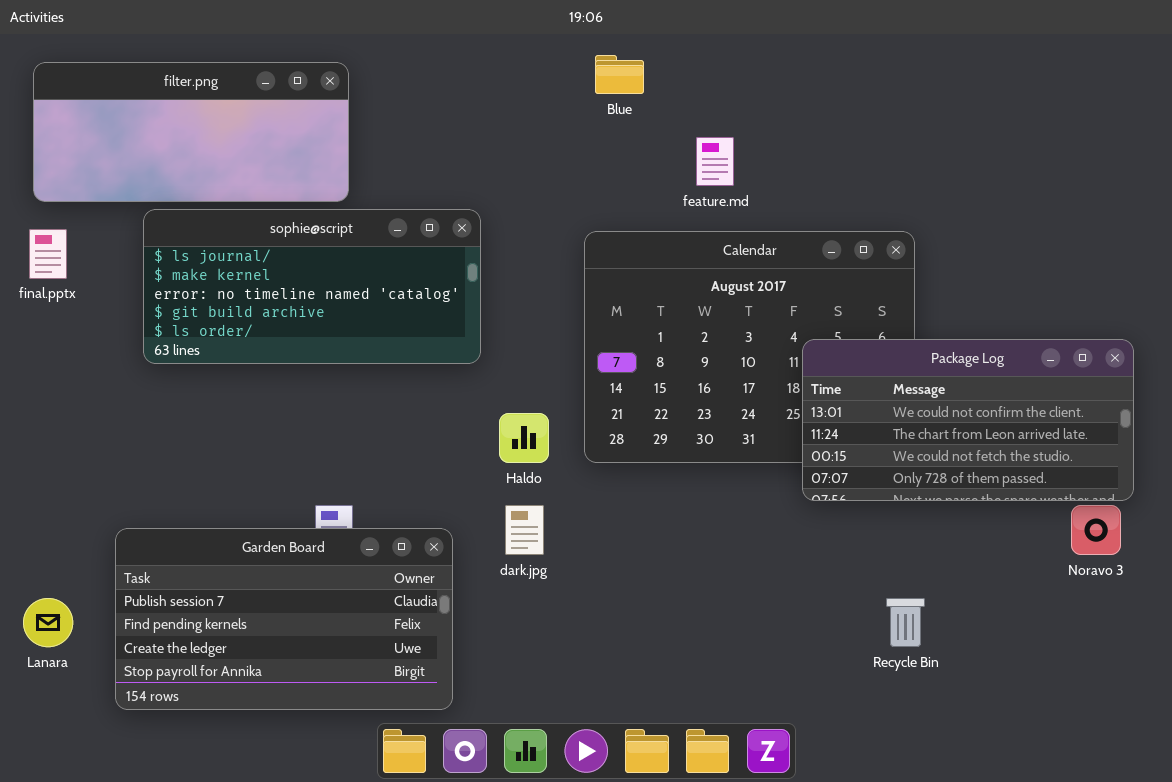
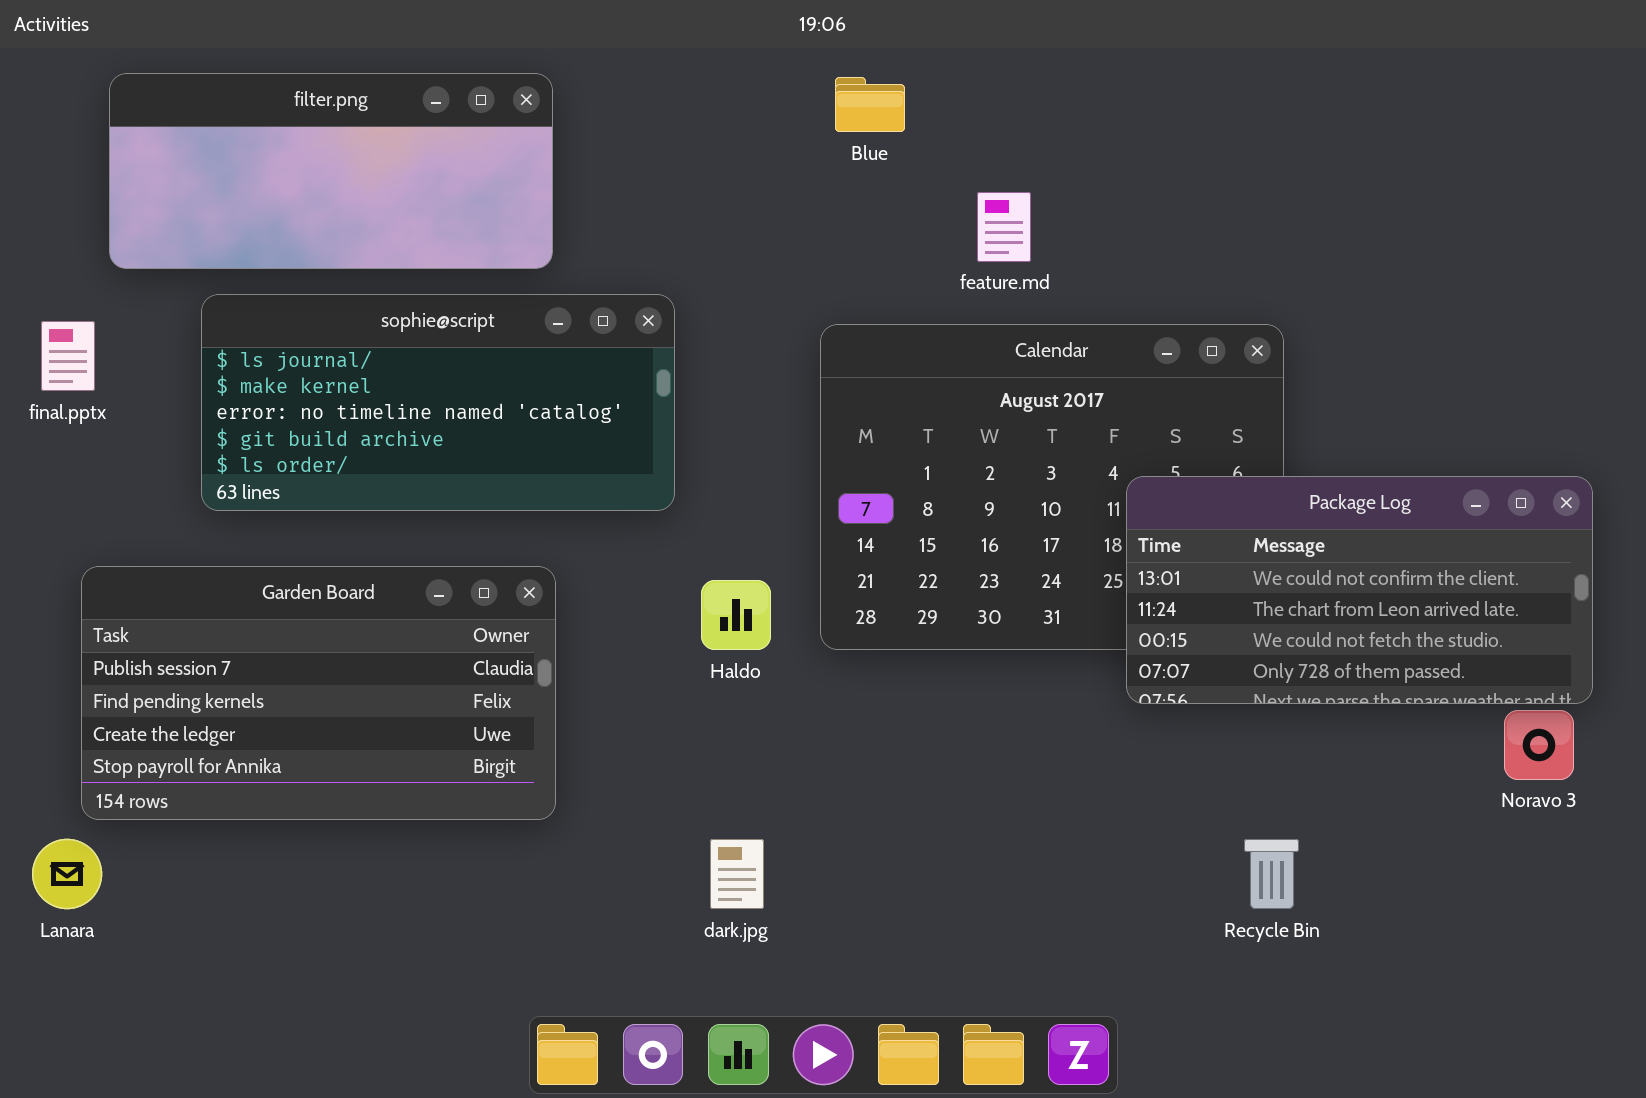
filter.png: [33,62,349,202] -> [109,73,553,269], moved
dark.jpg: [505,505,544,555] -> [710,839,764,909], moved
Garden Board: [115,528,453,710] -> [81,566,556,820], moved

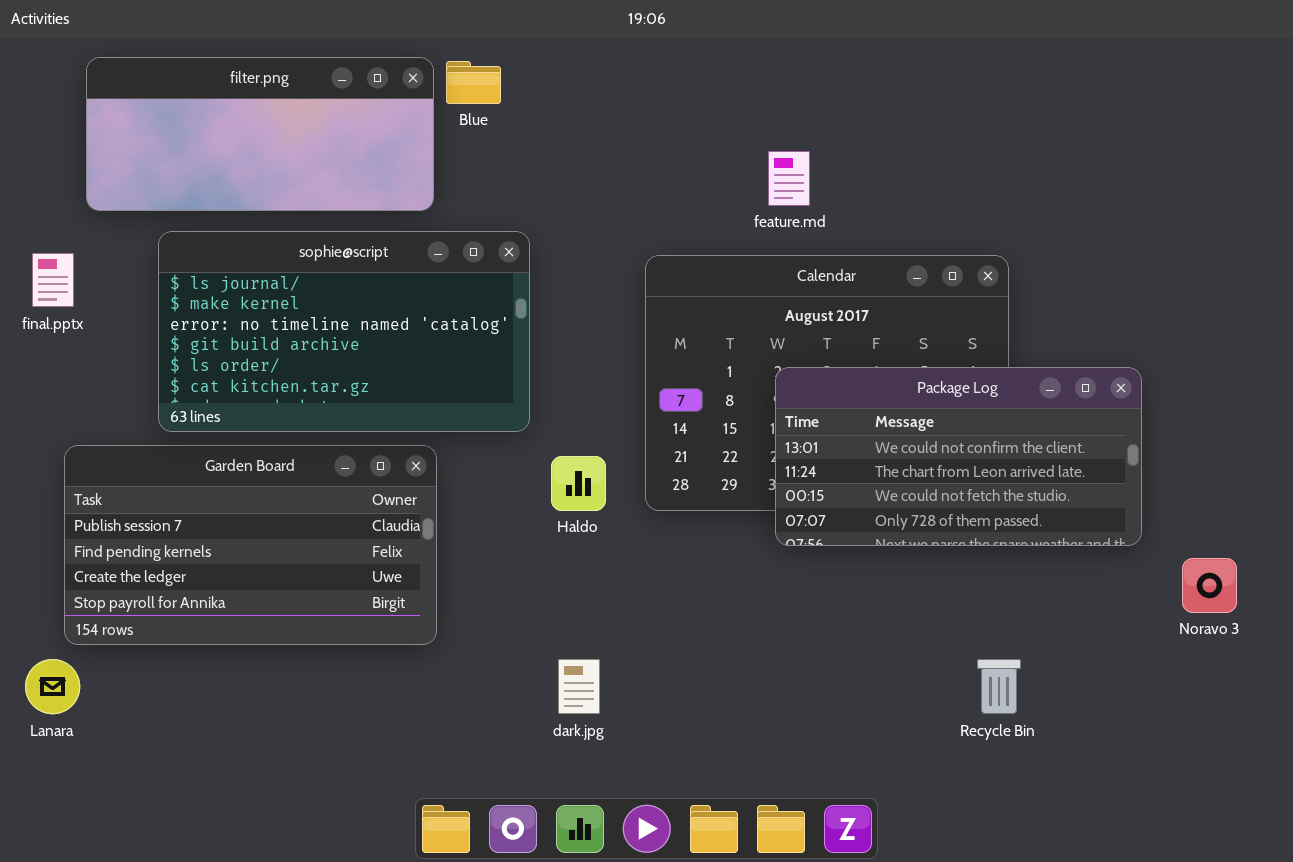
Blue: [835,77,905,132] -> [446,61,501,104], moved
sophie@script: [201,294,675,511] -> [158,231,530,432], resized
Package Log: [1126,476,1593,704] -> [775,367,1142,546], moved

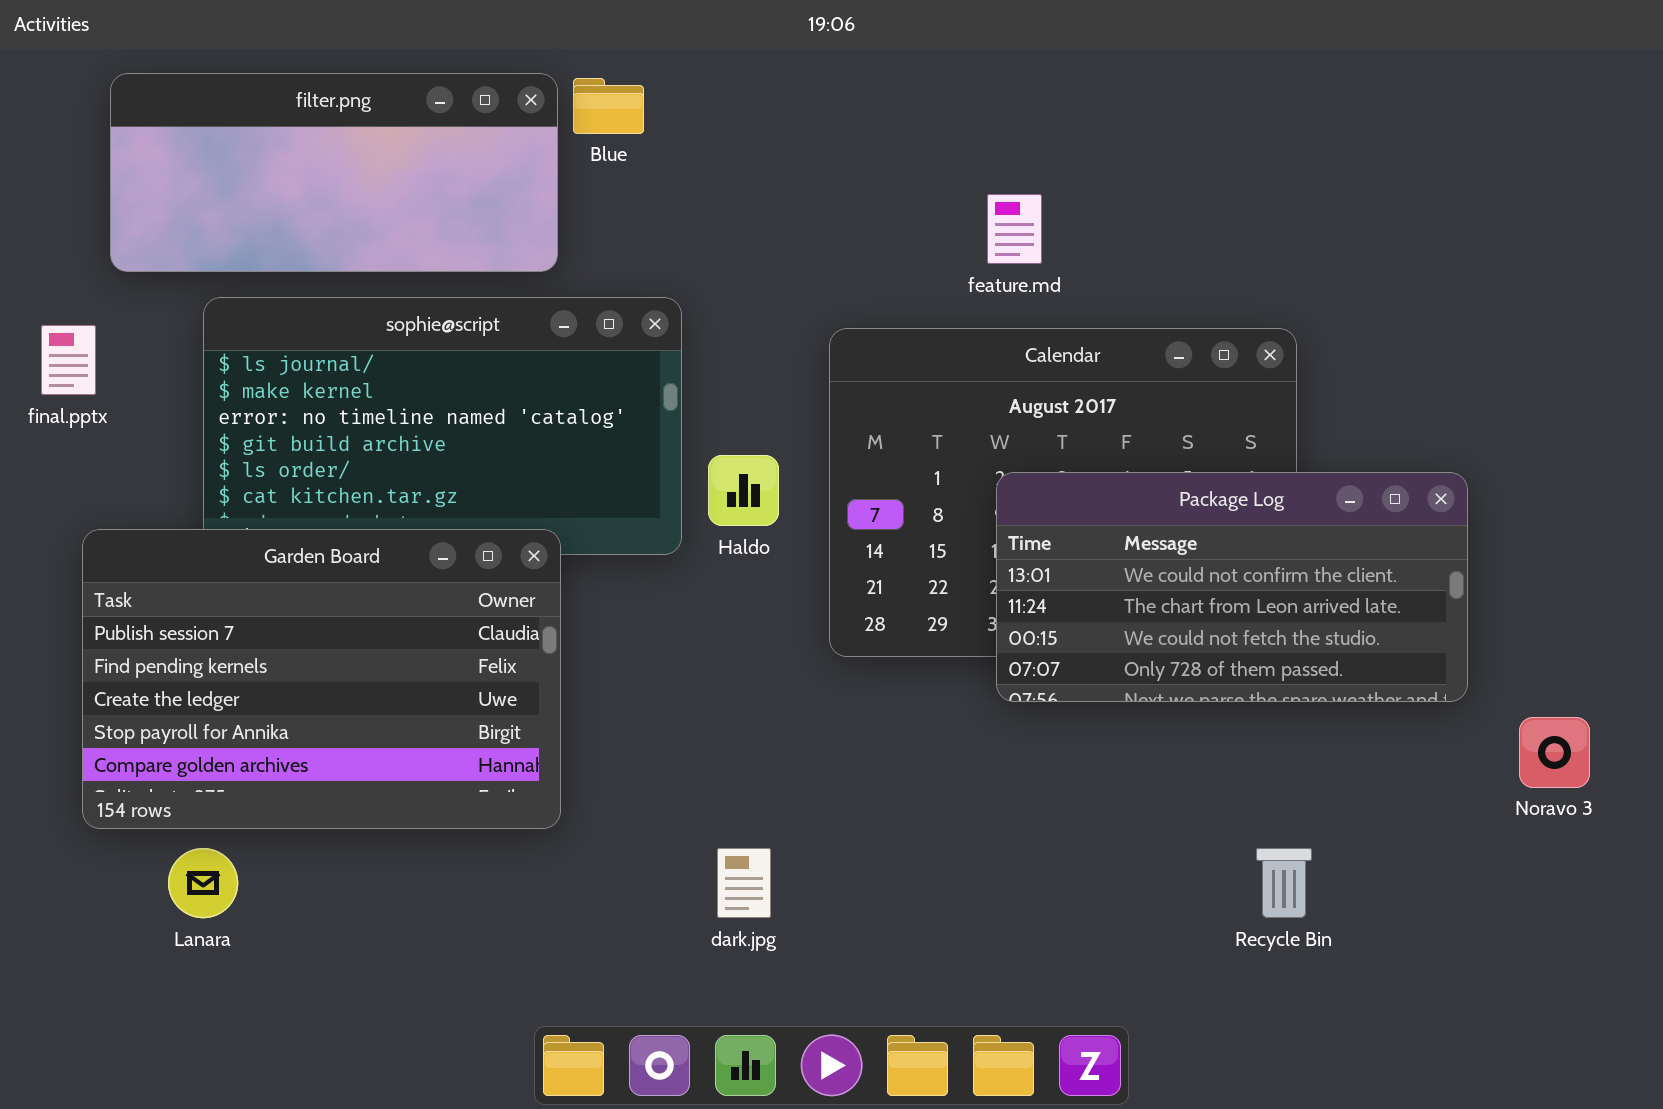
Garden Board: [64,445,437,645] -> [82,529,561,829], resized
Haldo: [551,456,606,511] -> [708,455,779,526], moved
Lanara: [25,659,80,714] -> [168,848,238,918], moved

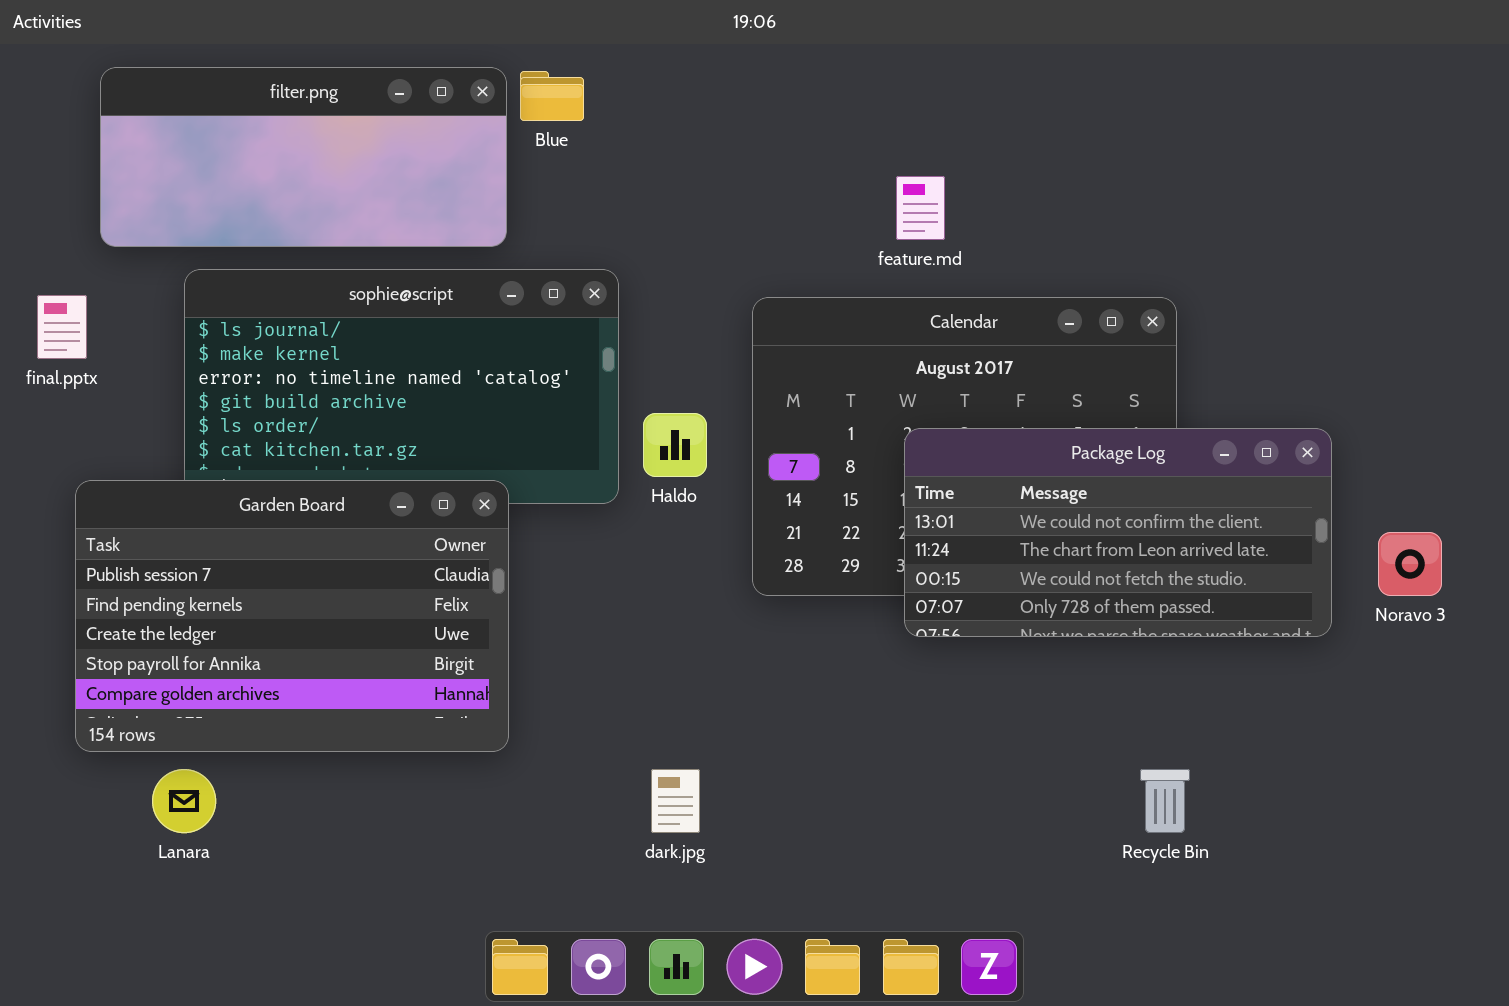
Noravo 3: [1519,717,1590,788] -> [1378,532,1442,596], moved

